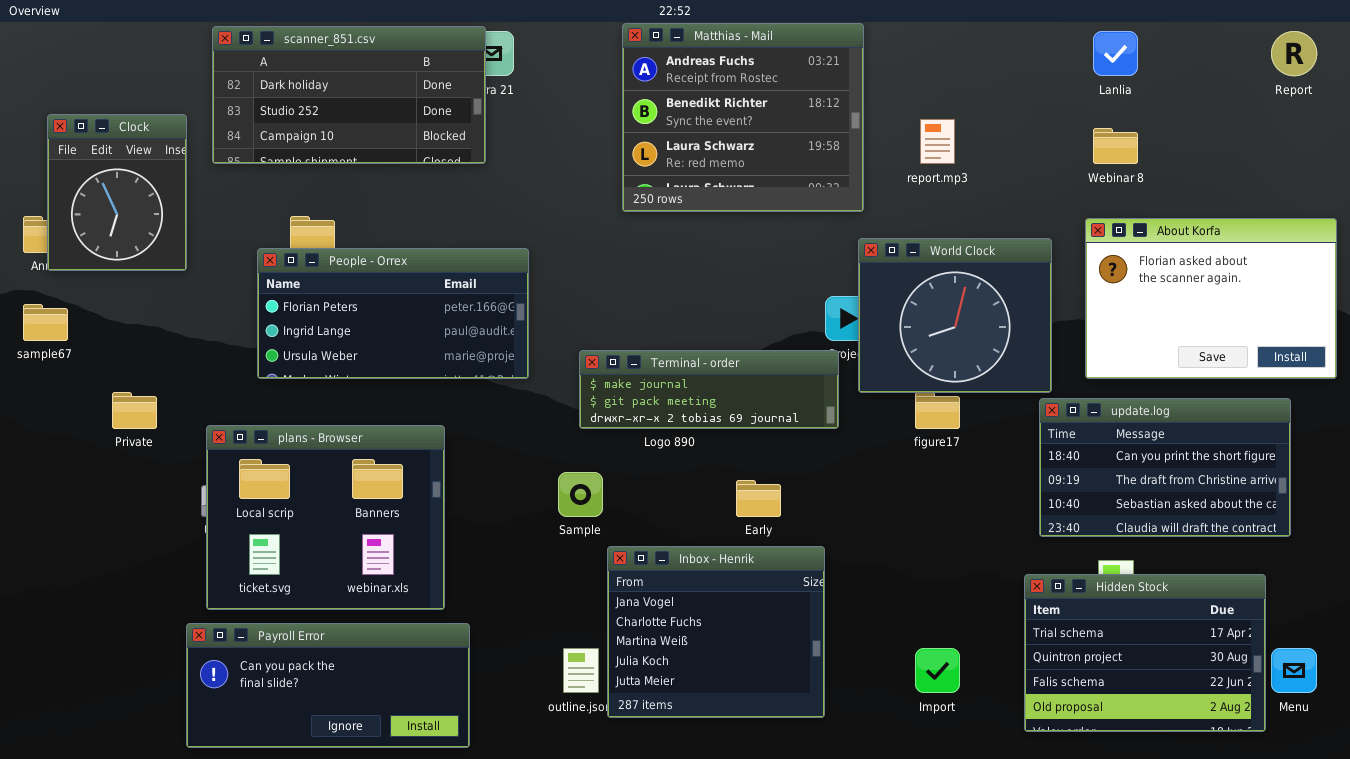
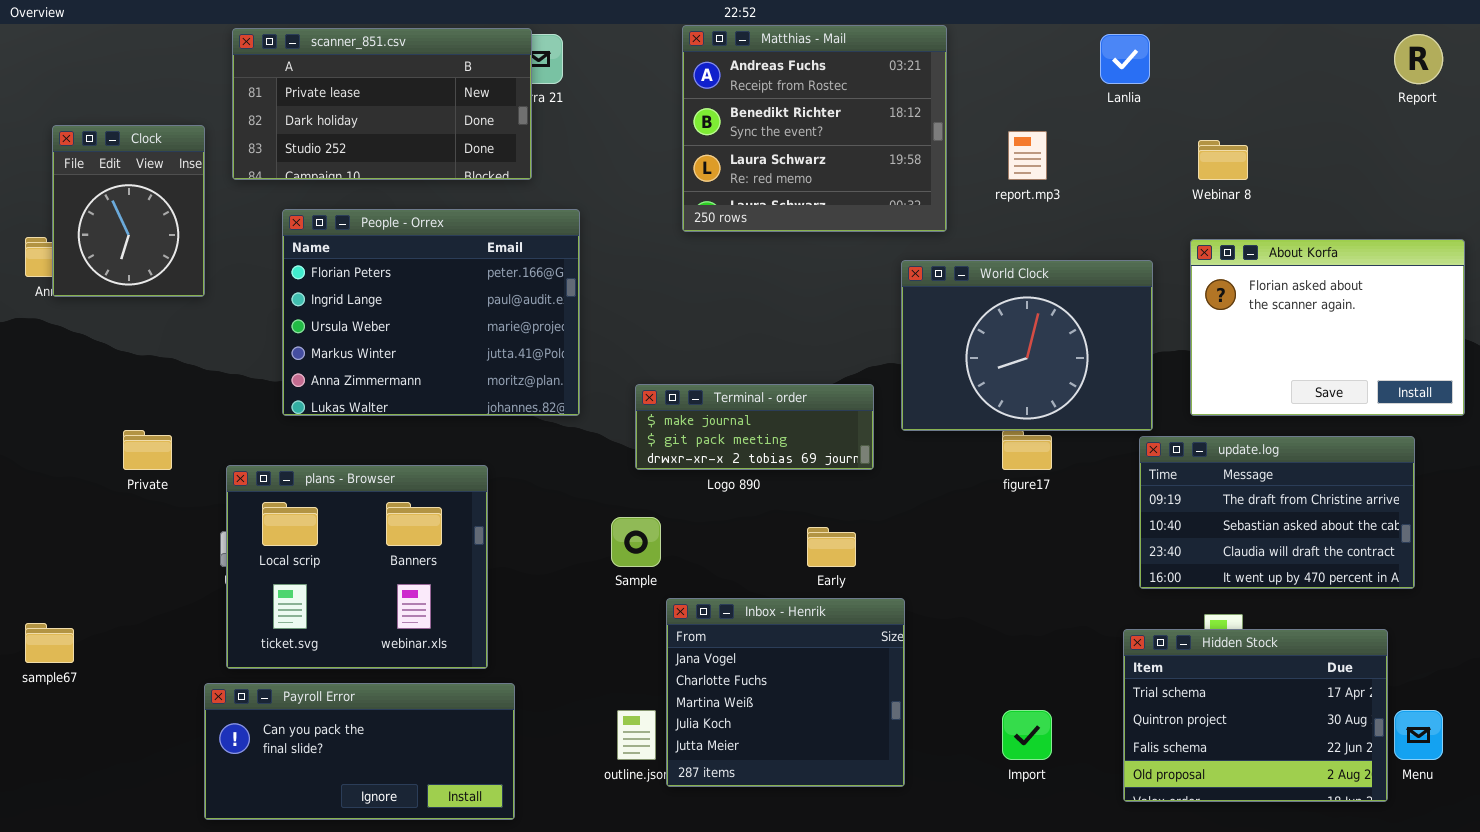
scanner_851.csv: [212,26,486,164] -> [232,28,532,180], scrolled up 1 row
Lanlia: [1093,31,1138,76] -> [1100,34,1150,84], moved
World Clock: [858,238,1052,393] -> [901,260,1153,431], resized
People - Orrex: [257,248,529,379] -> [282,209,580,416], resized
sample67: [23,304,68,341] -> [25,623,74,663], moved
Terminal - order: [579,350,839,429] -> [635,384,874,470], resized
update.log: [1039,398,1291,537] -> [1139,436,1415,589], scrolled down 1 row

